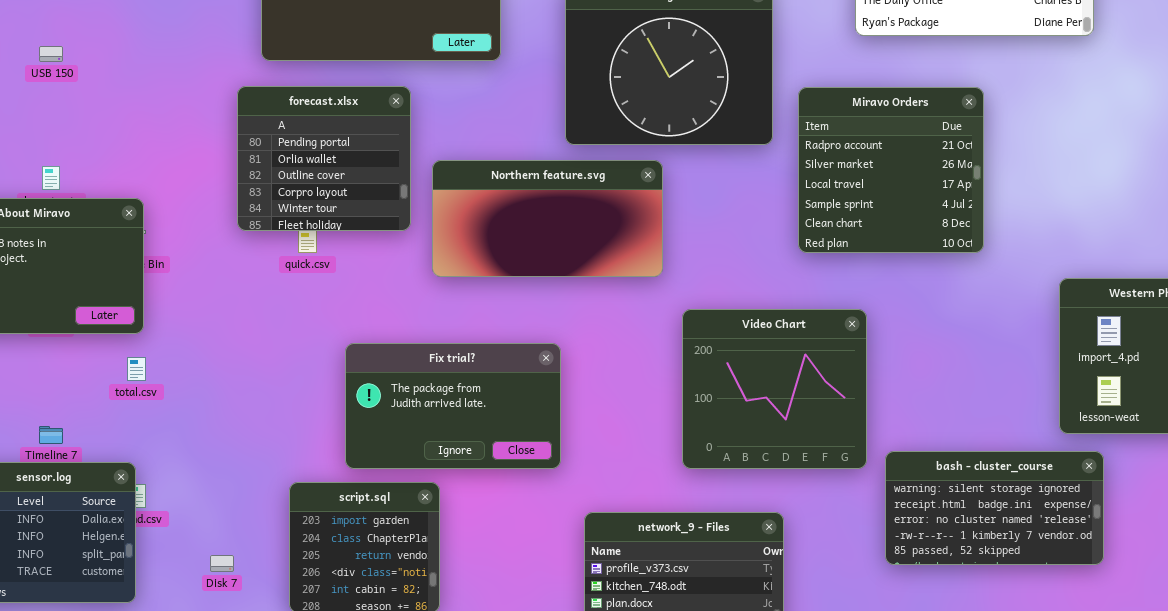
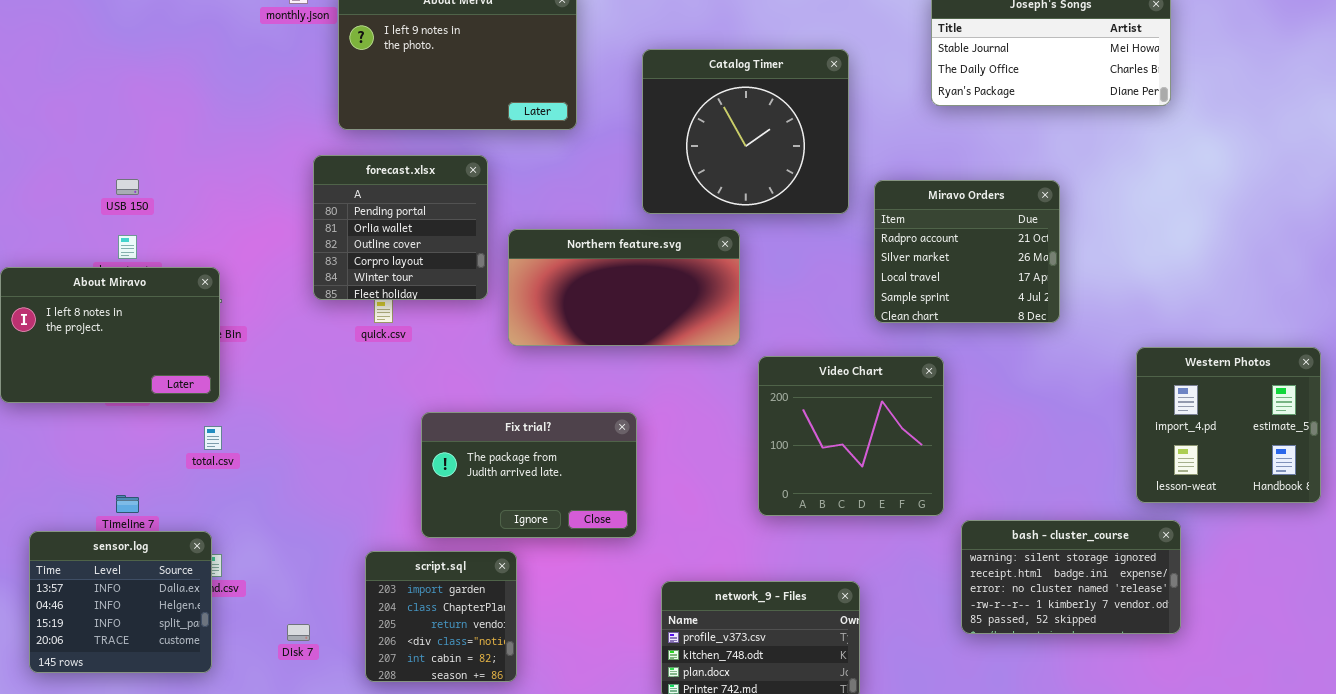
USB 150: [39,46,63,62] -> [116,179,139,195], moved
Miravo Orders: [798,87,984,253] -> [874,180,1060,323], resized
Video Chart: [682,309,867,469] -> [758,356,944,516], moved

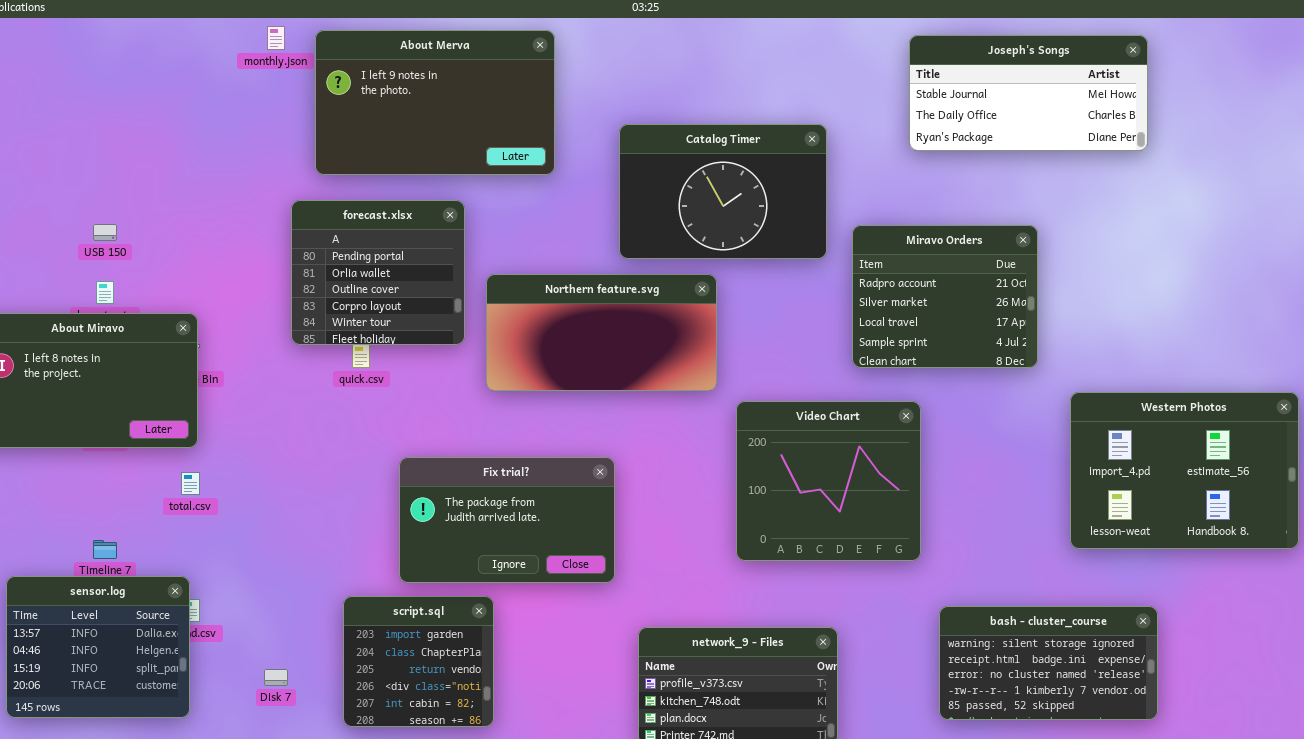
Catalog Timer: [642,49,849,214] -> [619,124,827,259], resized
Western Photos: [1136,347,1321,503] -> [1070,392,1299,549], resized
bash - cluster_course: [961,520,1181,634] -> [939,606,1158,720], moved

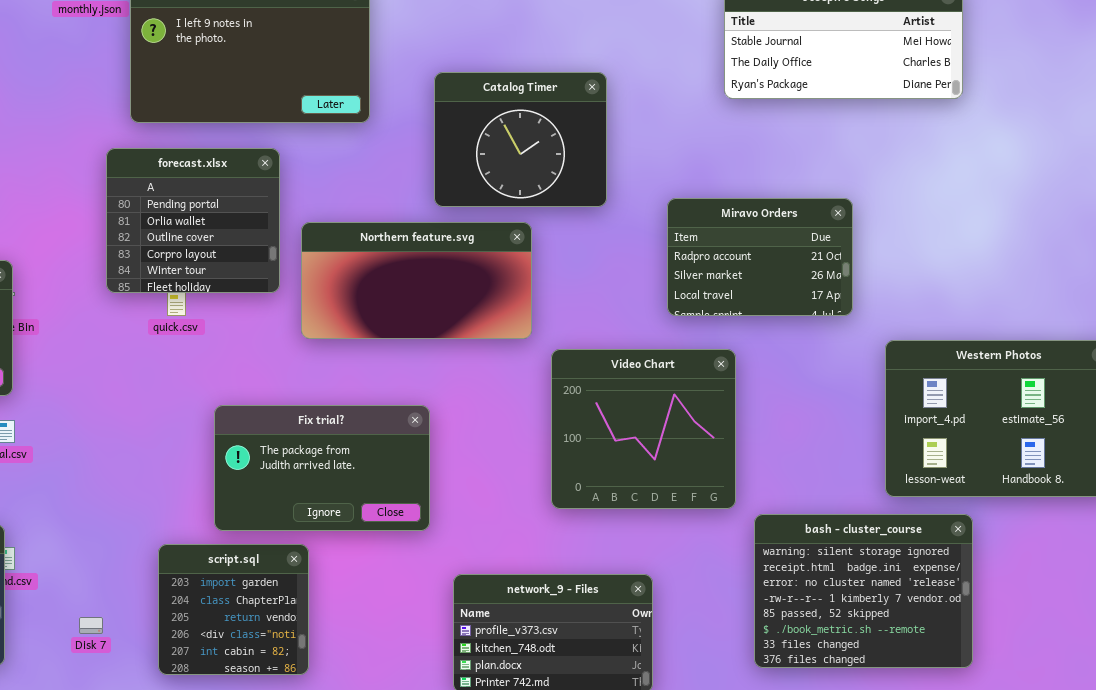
Catalog Timer: [619,124,827,259] -> [434,72,607,207], resized
Miravo Orders: [852,225,1038,368] -> [667,198,853,316], resized
bash - cluster_course: [939,606,1158,720] -> [754,514,973,668], resized

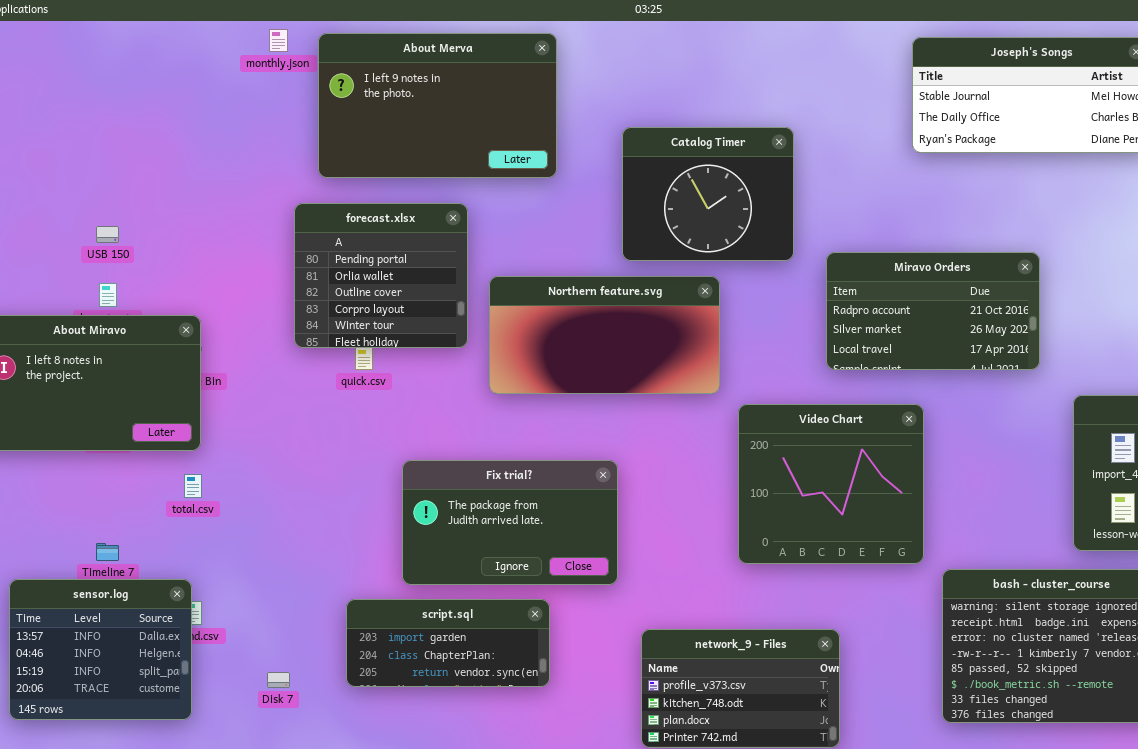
Miravo Orders: [667,198,853,316] -> [826,252,1040,370], resized
script.sql: [158,544,309,675] -> [346,599,550,687], resized

